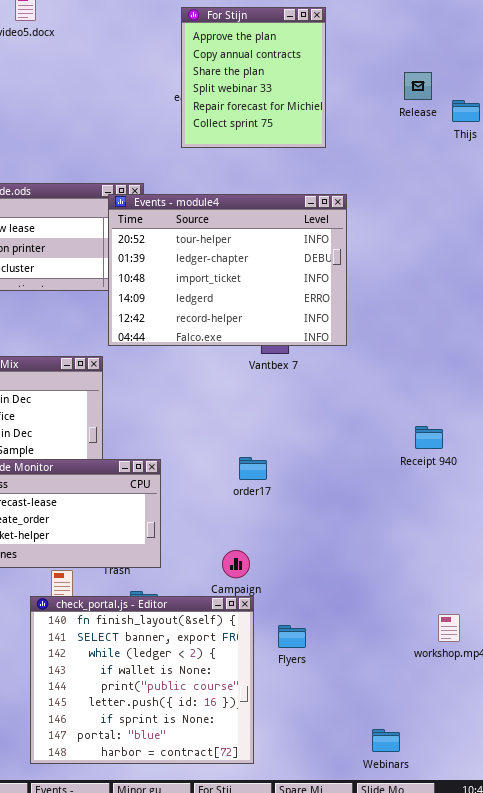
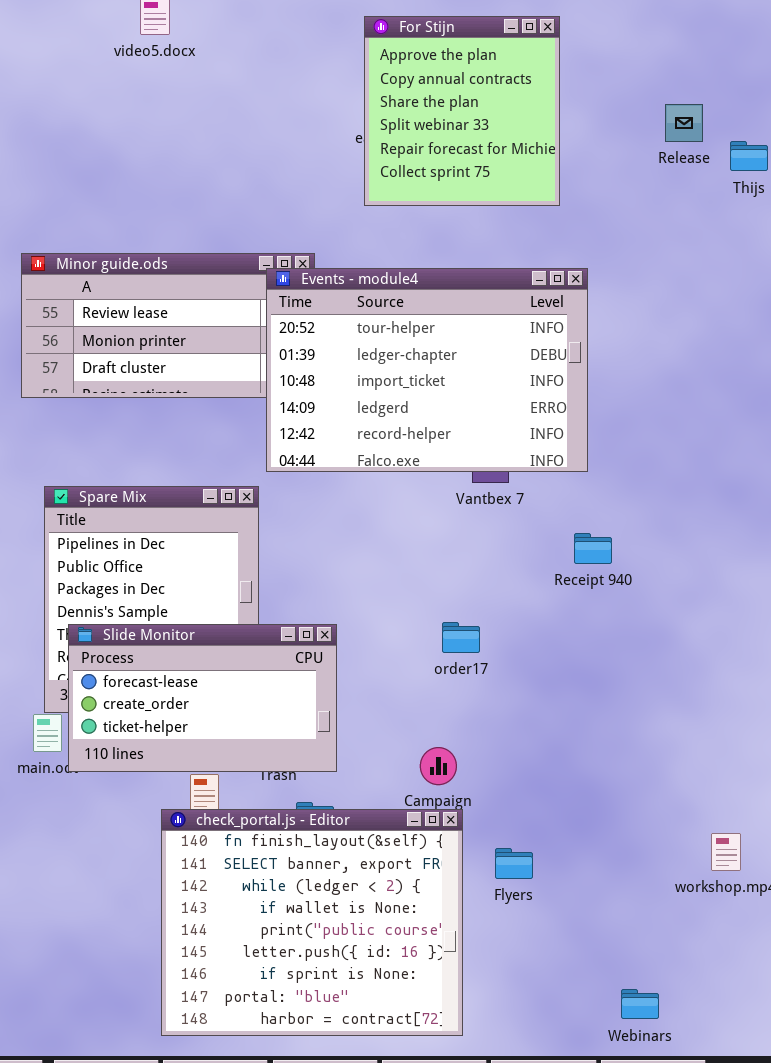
Receipt 940: [415,426,443,449] -> [574,533,612,564], moved

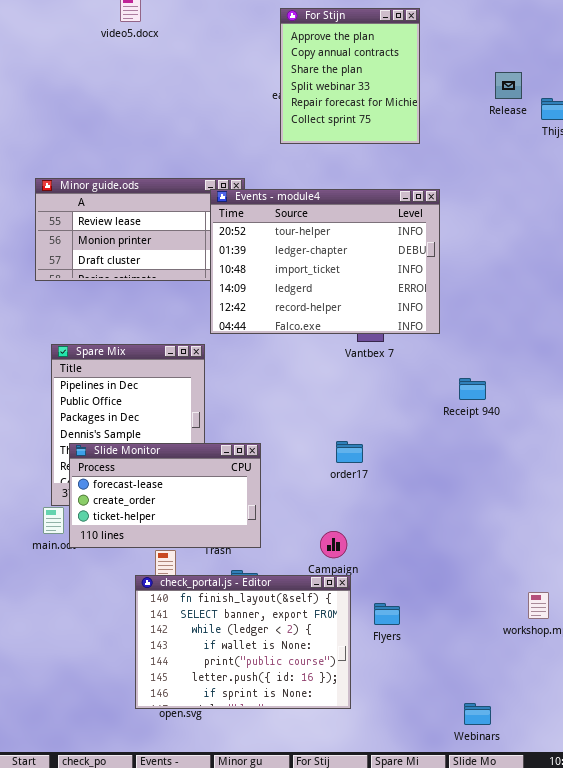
Receipt 940: [574,533,612,564] -> [459,378,486,400], moved
check_portal.js - Editor: [161,809,463,1036] -> [135,575,351,709], resized

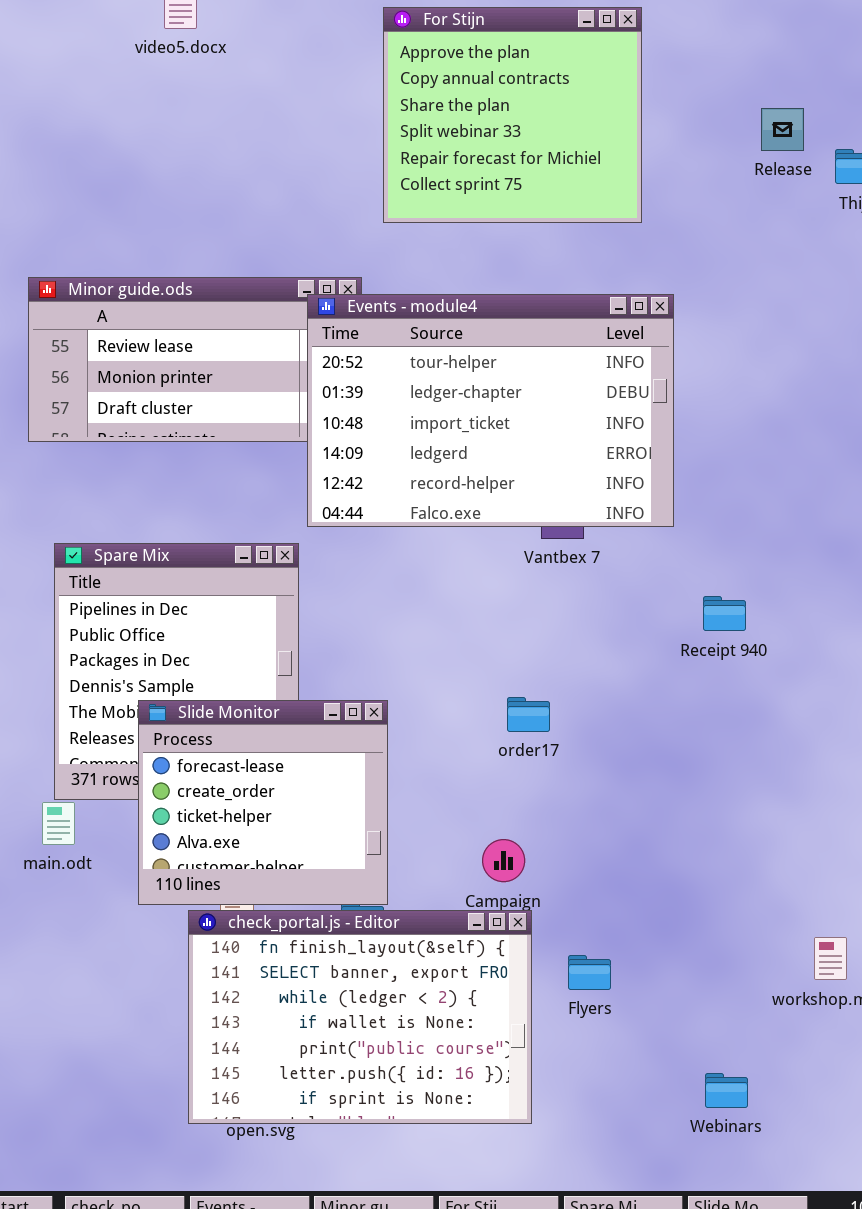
For Stijn: [280,8,420,144] -> [383,7,642,223], resized
Slide Monitor: [69,443,261,548] -> [138,700,388,905], resized
Webinars: [464,703,491,725] -> [705,1073,748,1108], moved

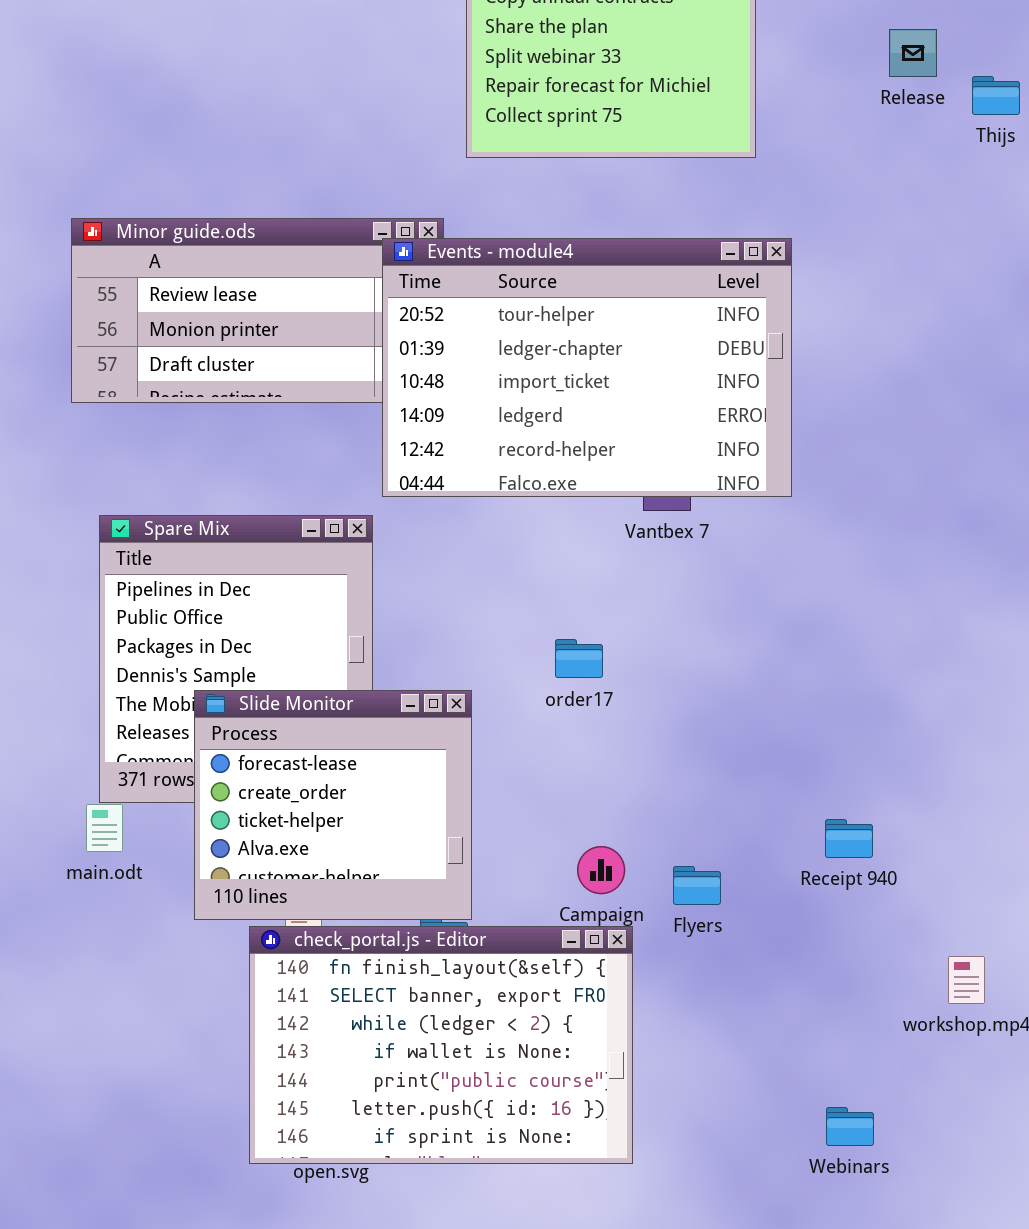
Receipt 940: [703,596,746,631] -> [825,819,873,858], moved
order17: [507,697,550,732] -> [555,639,603,678], moved
Flyers: [568,955,611,990] -> [673,866,721,905], moved

